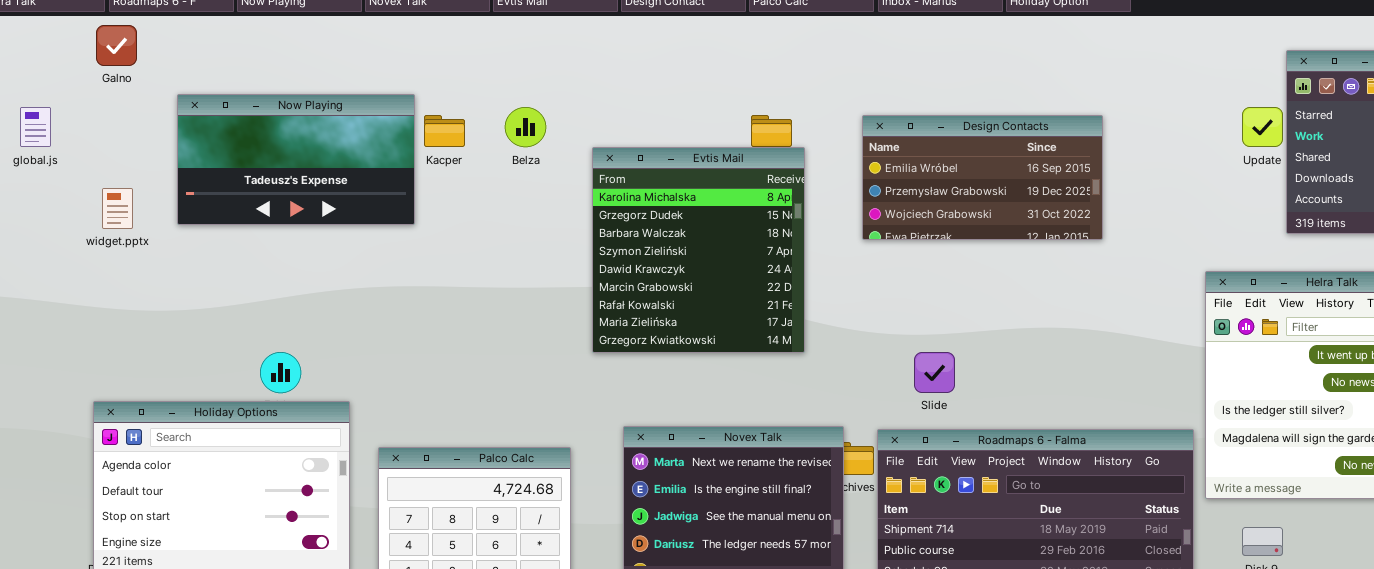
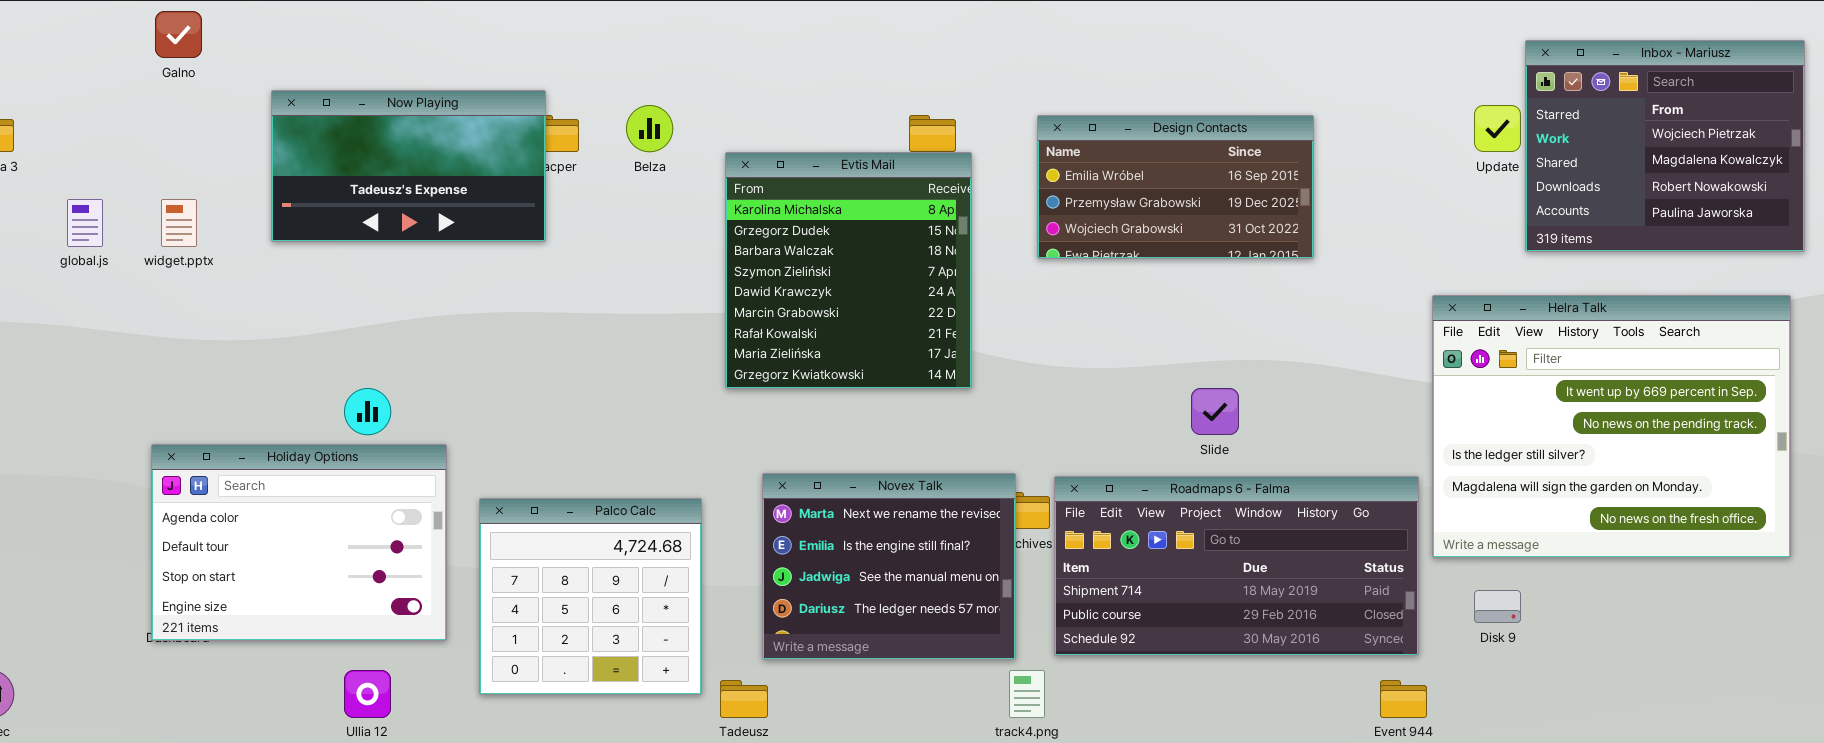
Now Playing: [177,94,415,225] -> [271,90,546,242], moved
global.js: [20,107,51,147] -> [67,199,103,247], moved
Slide: [914,352,955,393] -> [1191,388,1239,435], moved

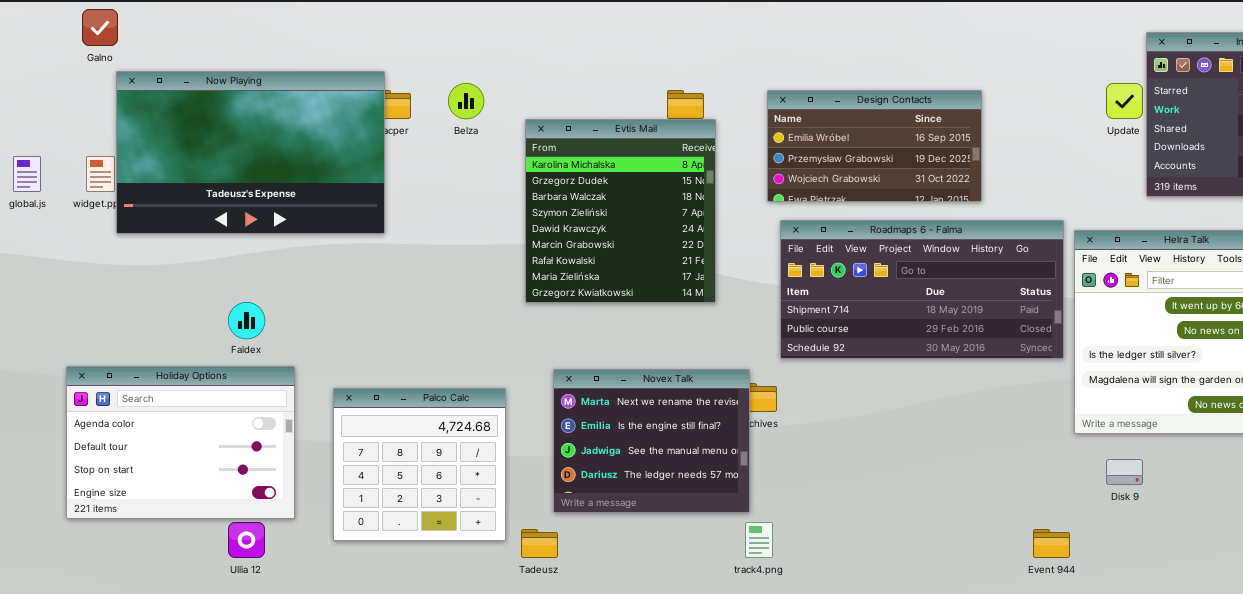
Now Playing: [271,90,546,242] -> [116,71,385,234], resized
Holiday Options: [151,444,447,641] -> [66,366,295,519], moved
Roadmaps 6 - Falma: [1054,476,1419,656] -> [780,220,1064,359], moved

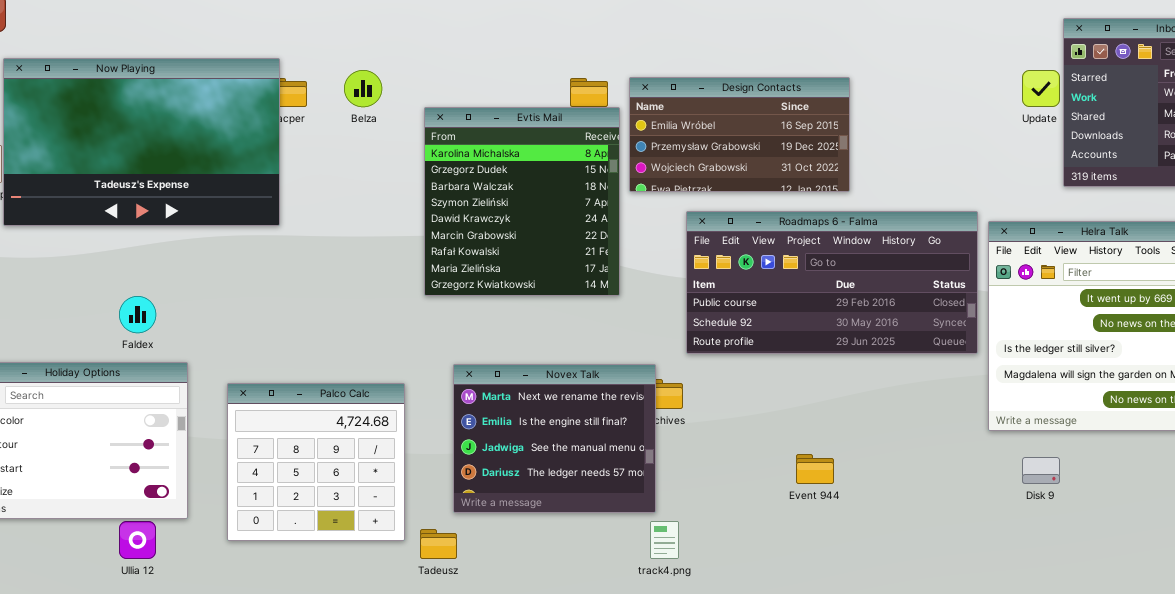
Design Contacts: [767,90,982,202] -> [629,77,850,192], moved
Roadmaps 6 - Falma: [780,220,1064,359] -> [686,211,978,354], scrolled down 1 row
Event 944: [1033,529,1070,558] -> [796,454,834,484], moved

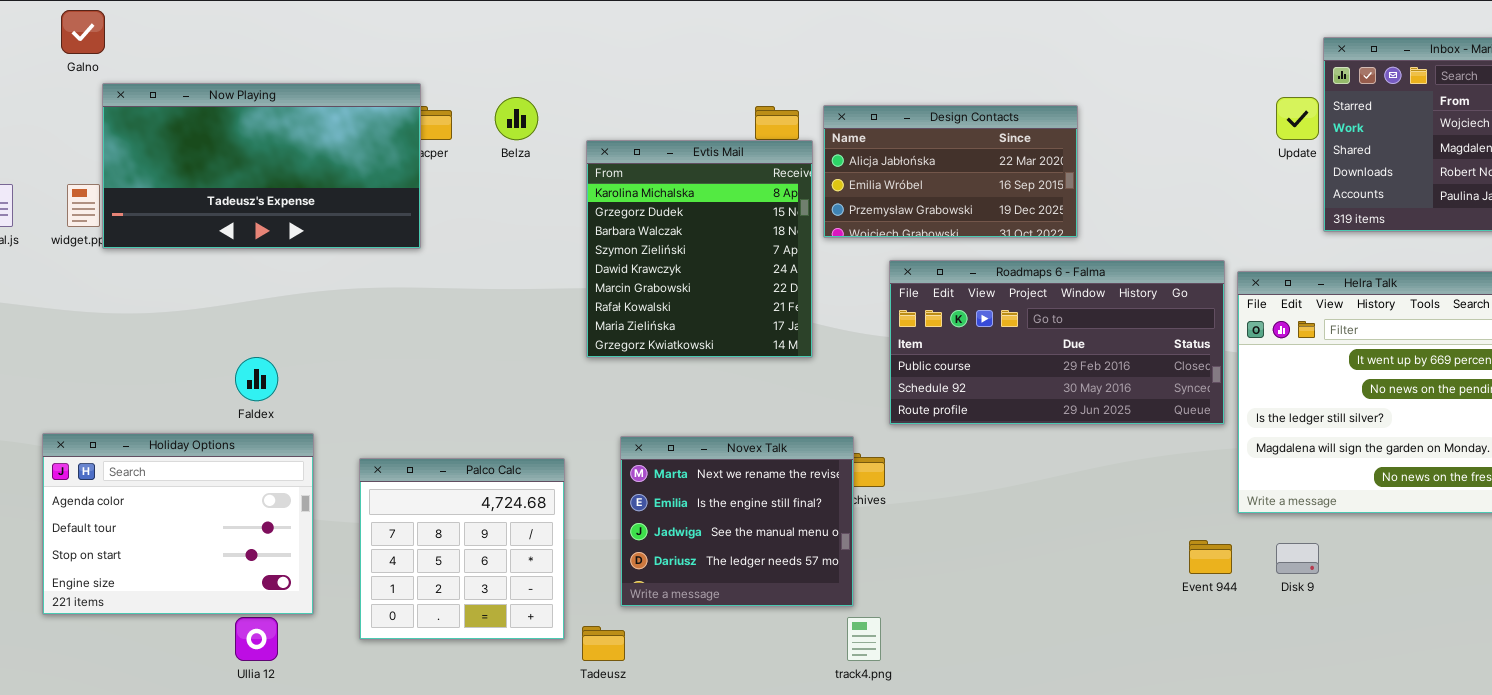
Now Playing: [3,58,280,226] -> [102,83,421,249], resized
Design Contacts: [629,77,850,192] -> [823,105,1078,238], scrolled up 1 row
Event 944: [796,454,834,484] -> [1189,540,1232,574], moved

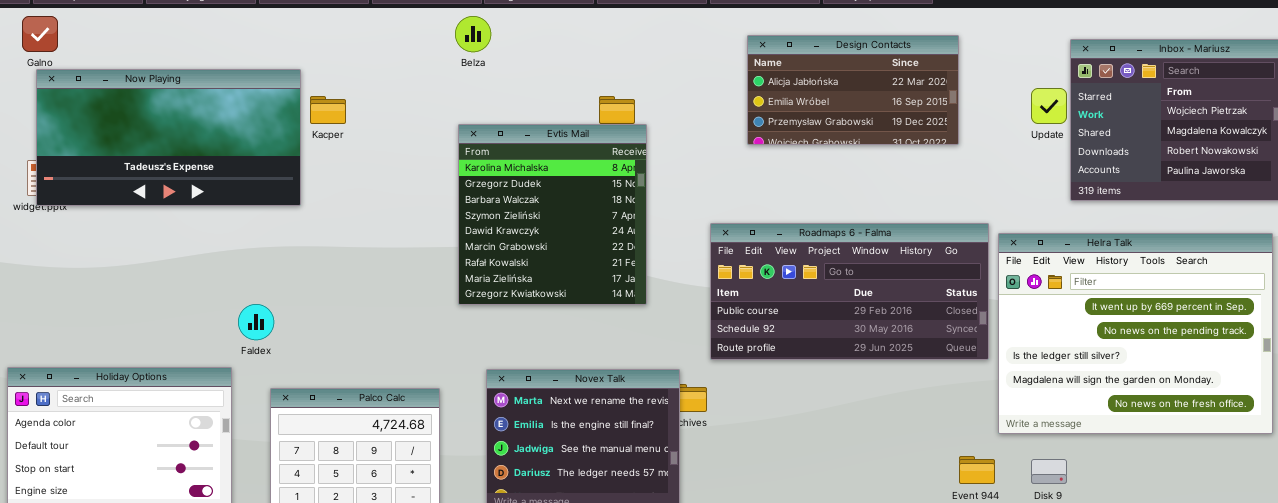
Now Playing: [102,83,421,249] -> [36,69,301,206], moved
Belza: [495,97,538,140] -> [455,16,491,52], moved
Design Contacts: [823,105,1078,238] -> [747,35,959,145], moved
Faldex: [235,357,278,401] -> [238,304,274,340], moved

